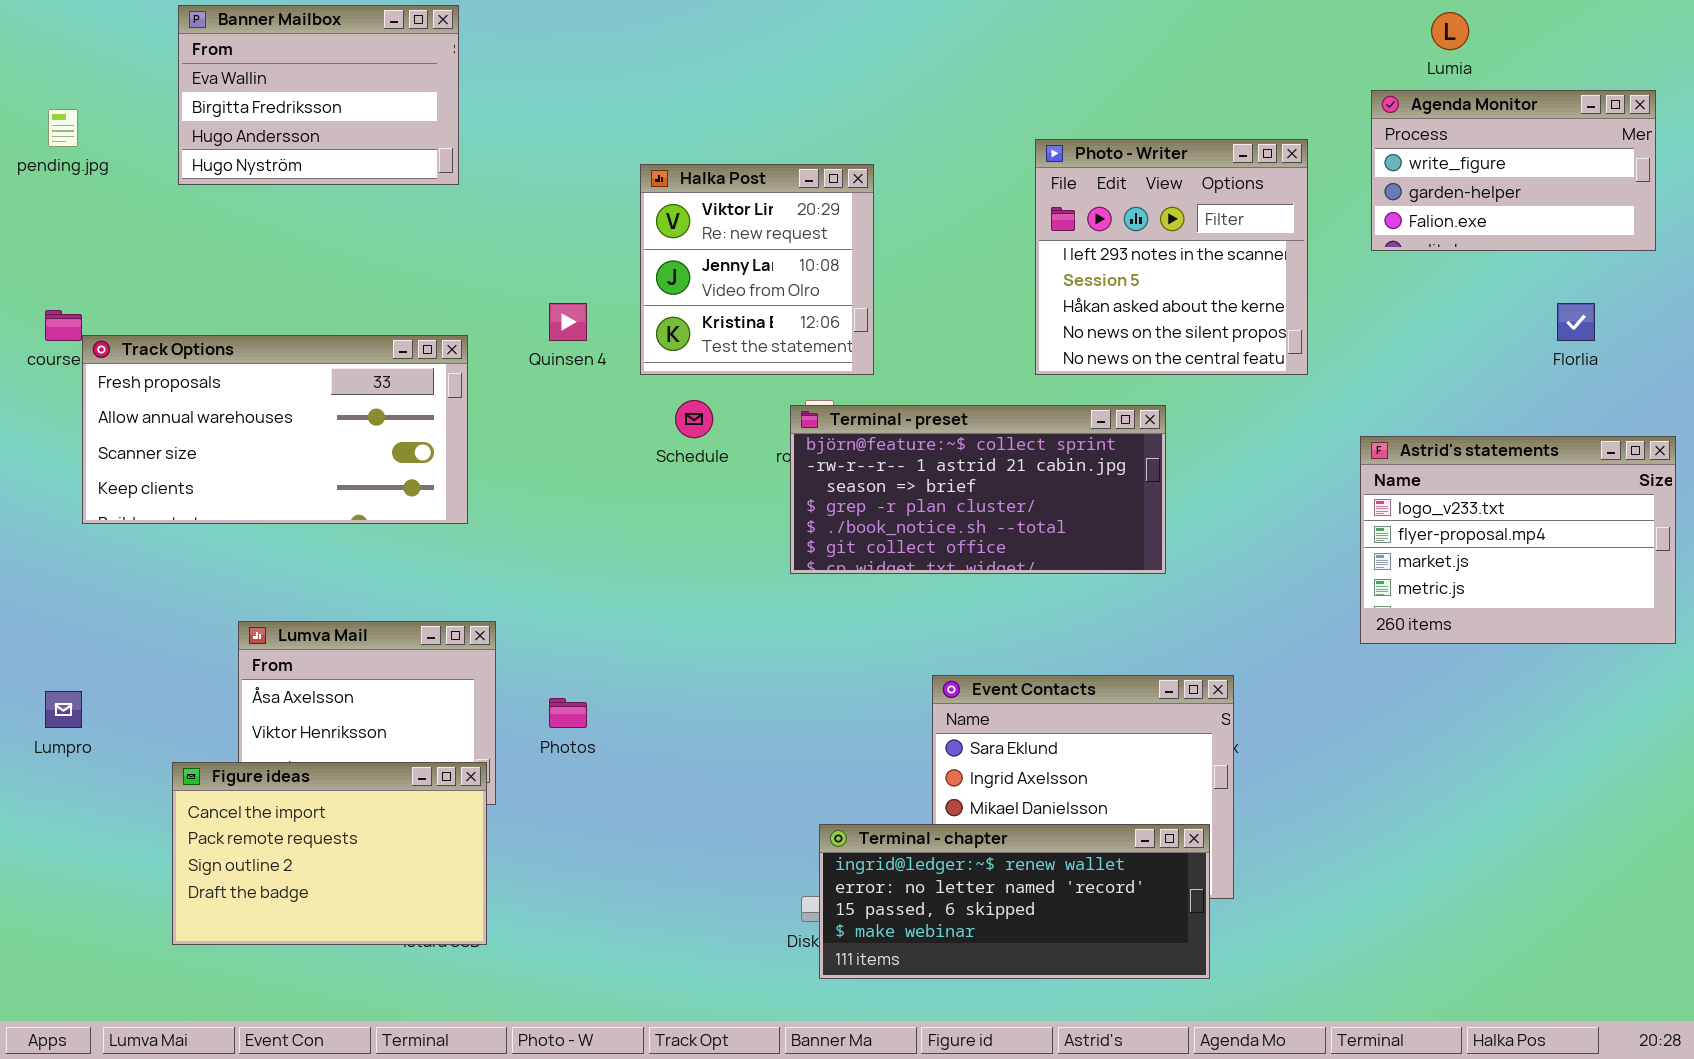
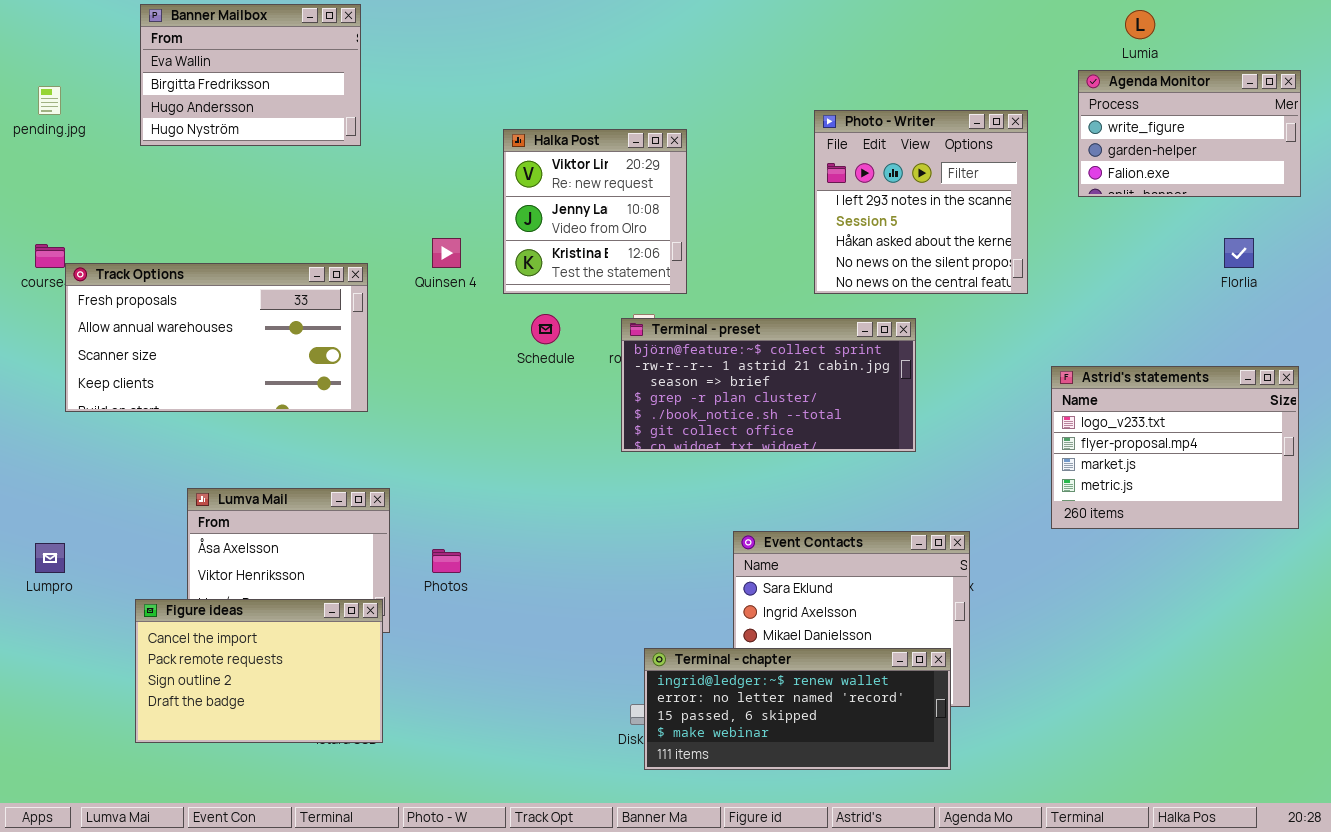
Astrid's statements: [1360,436,1676,644] -> [1051,366,1299,529], moved

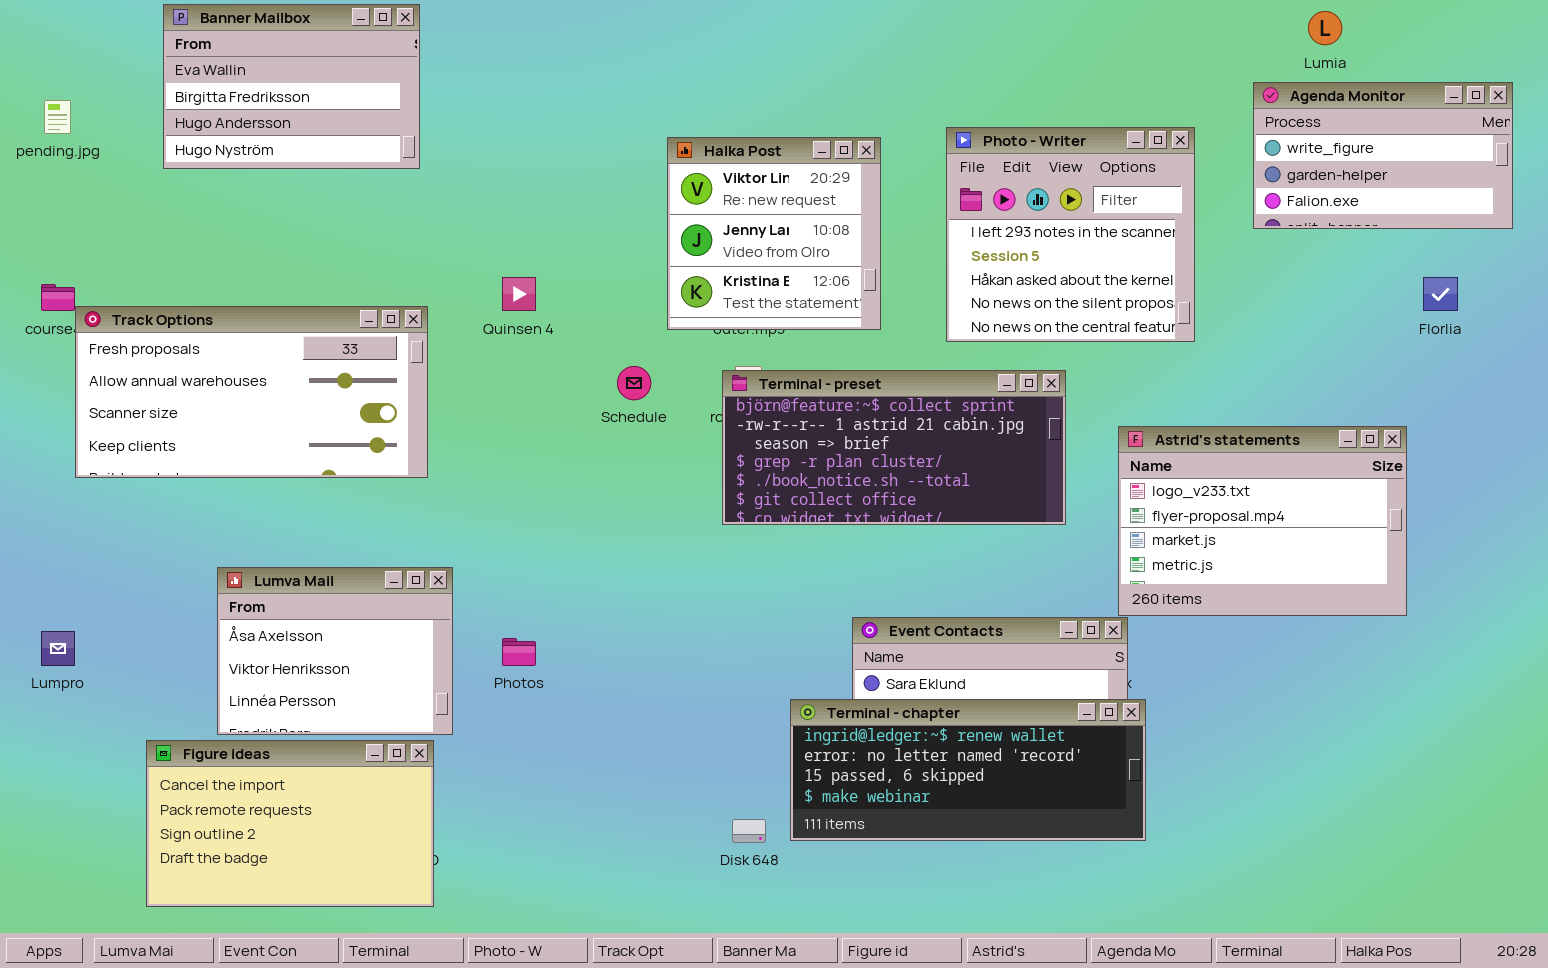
Halka Post: [503,129,687,294] -> [667,137,881,330], moved
Astrid's statements: [1051,366,1299,529] -> [1118,426,1407,616], moved
Figure ideas: [135,599,383,743] -> [146,740,434,907], moved
Terminal - chapter: [644,648,951,770] -> [790,699,1146,841], moved

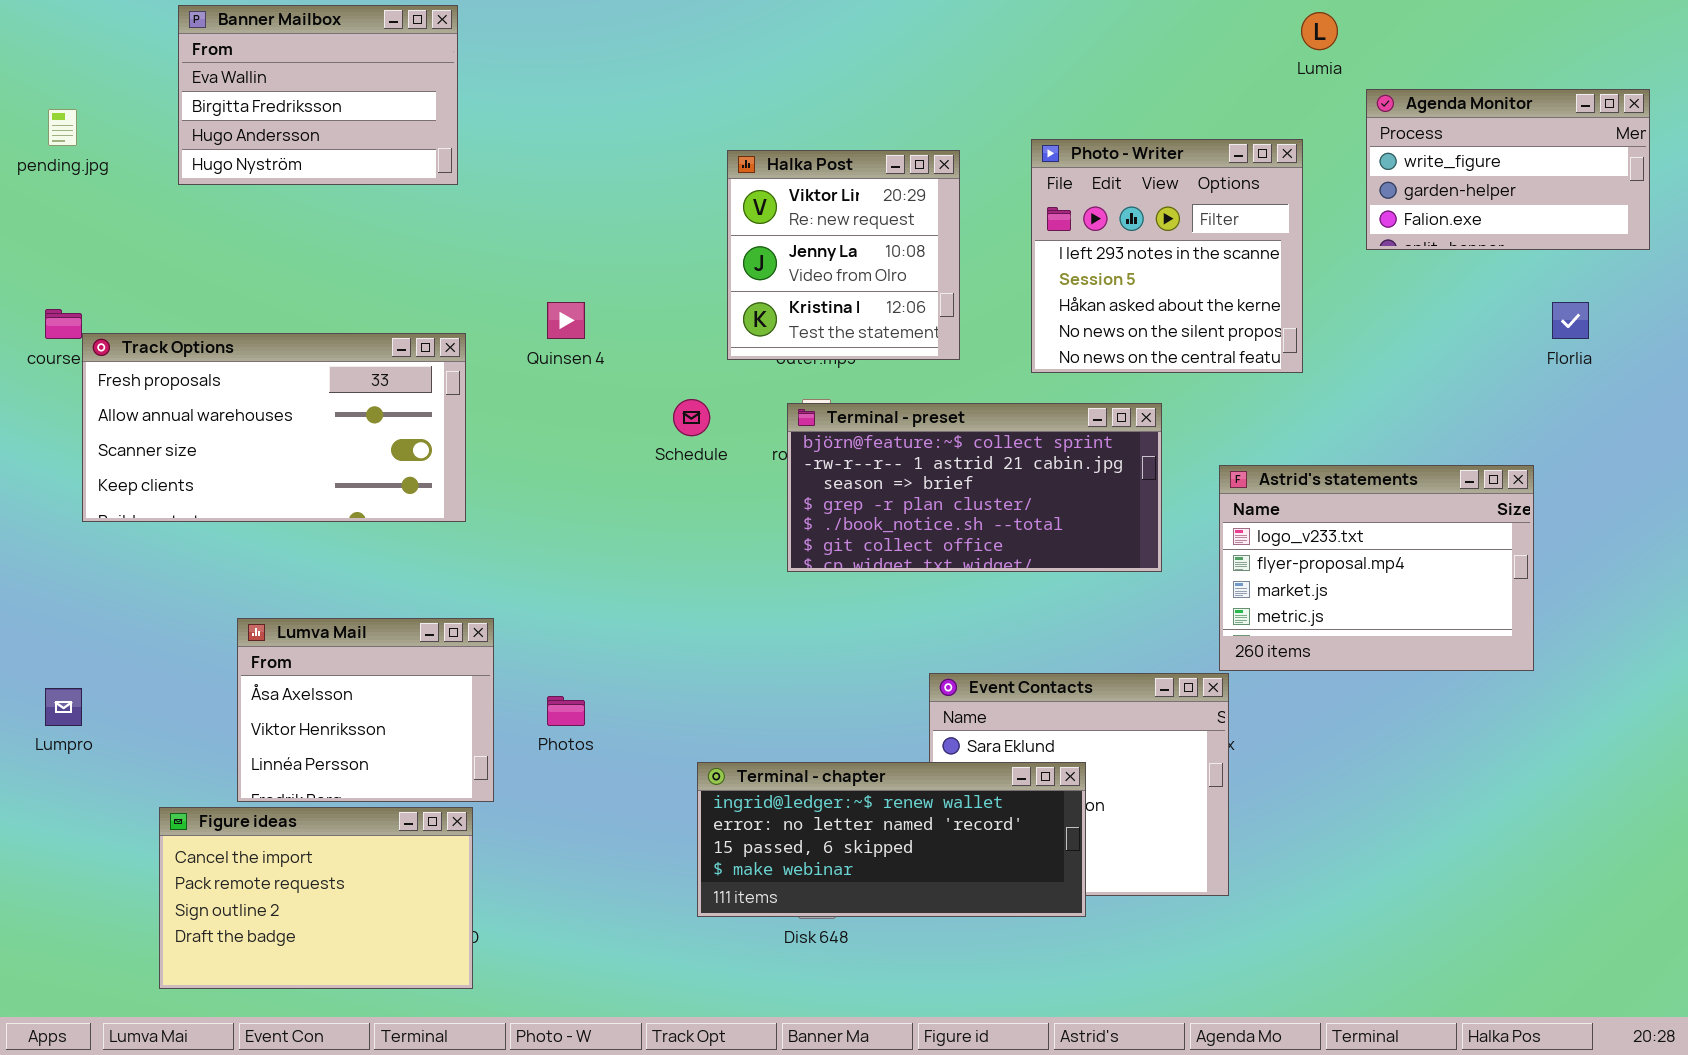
Lumia: [1308,11,1342,45] -> [1301,12,1338,50], moved
Terminal - chapter: [790,699,1146,841] -> [697,762,1086,917], moved

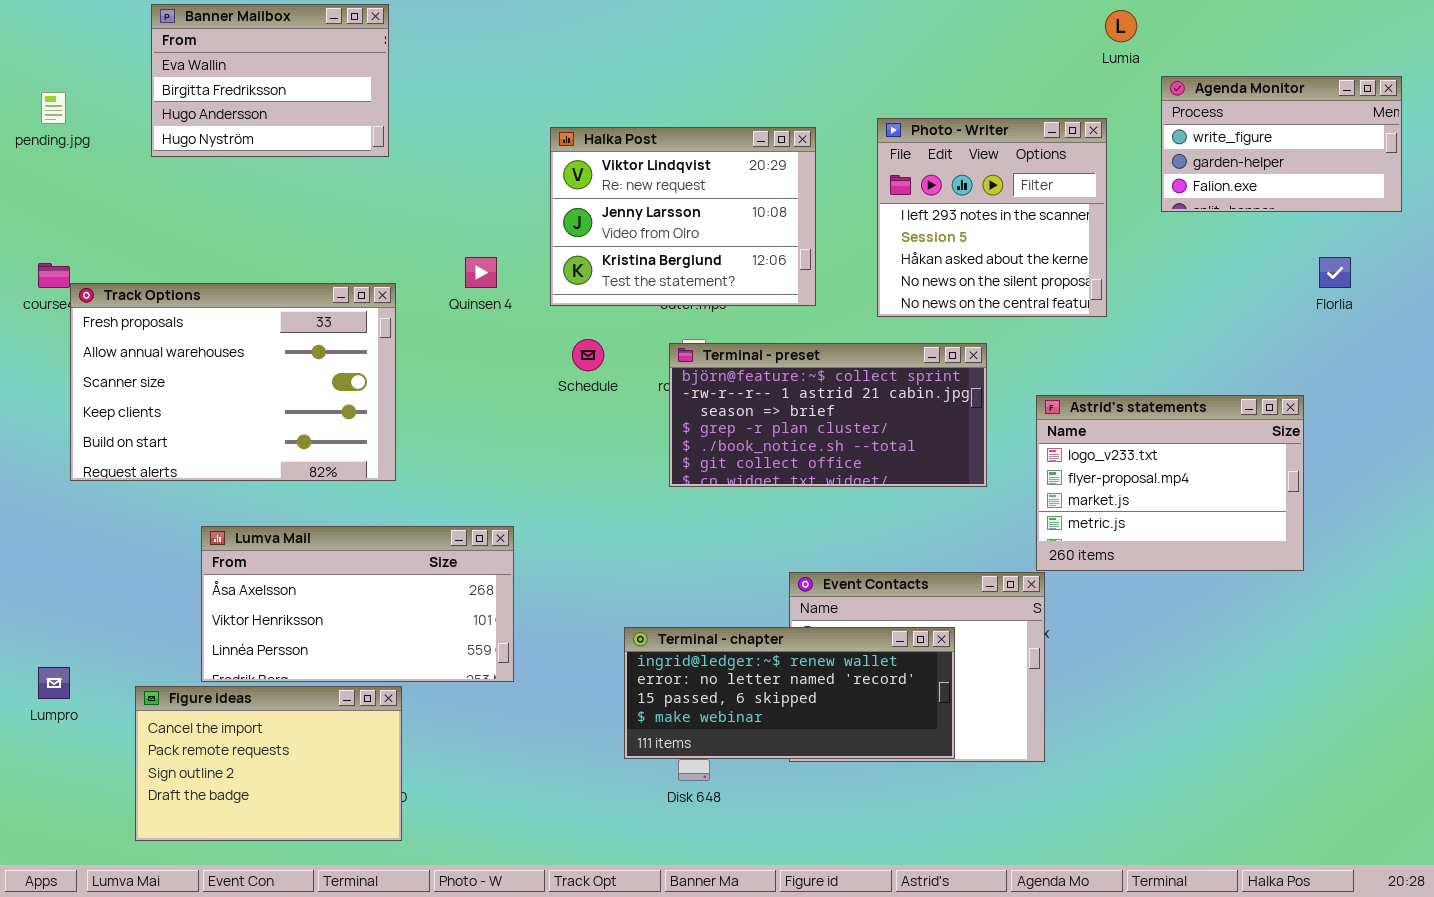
Halka Post: [727,150,960,360] -> [550,127,816,306], resized
Track Options: [82,333,466,522] -> [70,283,396,481], resized
Lumva Mail: [237,618,494,802] -> [201,526,514,682], resized
Lumpro: [45,688,82,726] -> [38,667,70,699], moved
Terminal - chapter: [697,762,1086,917] -> [624,627,955,759], moved

